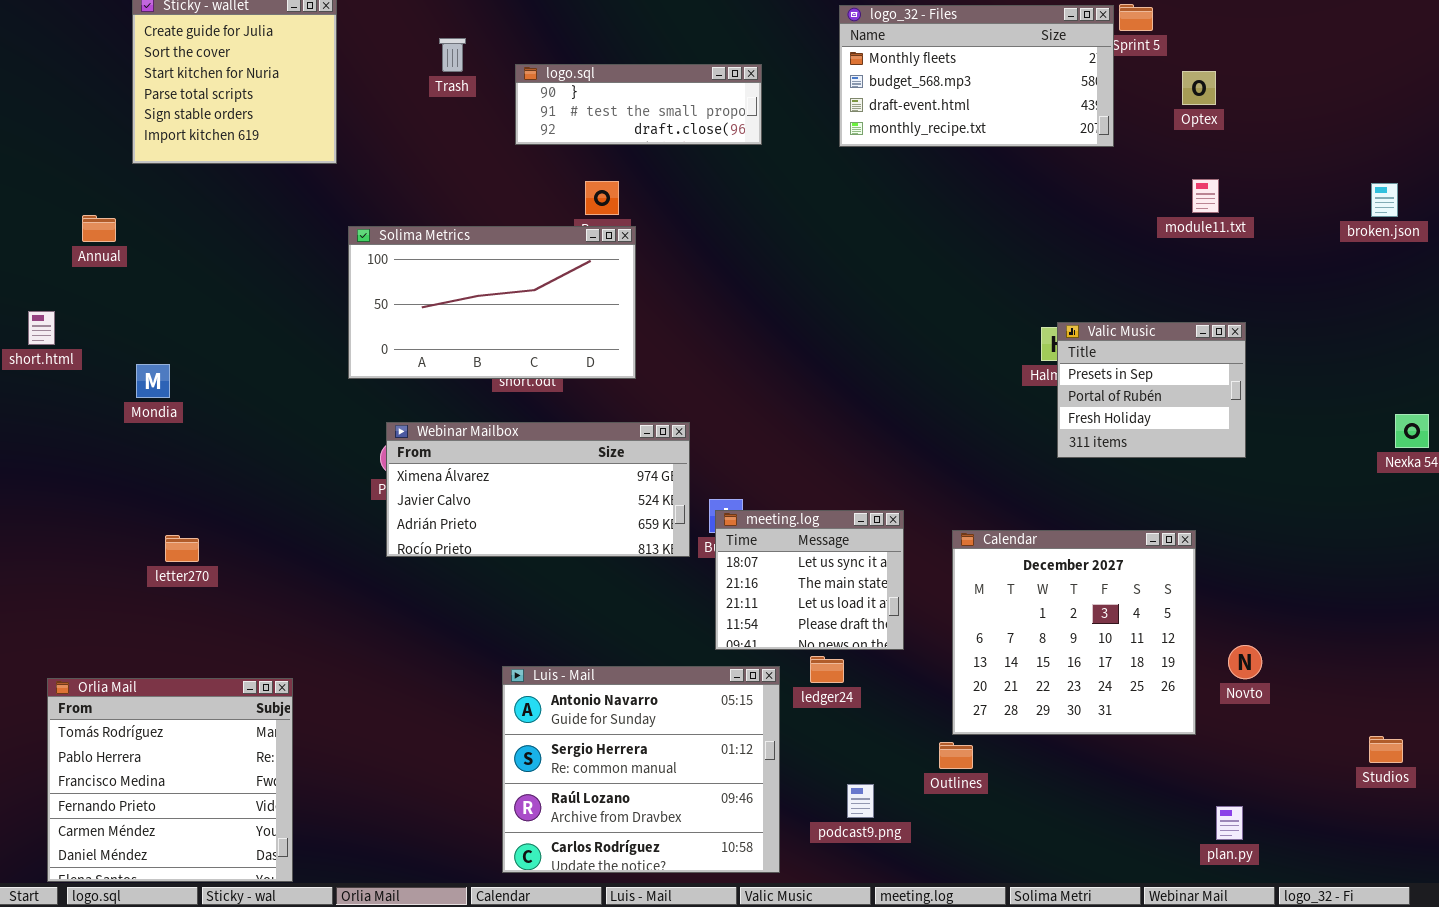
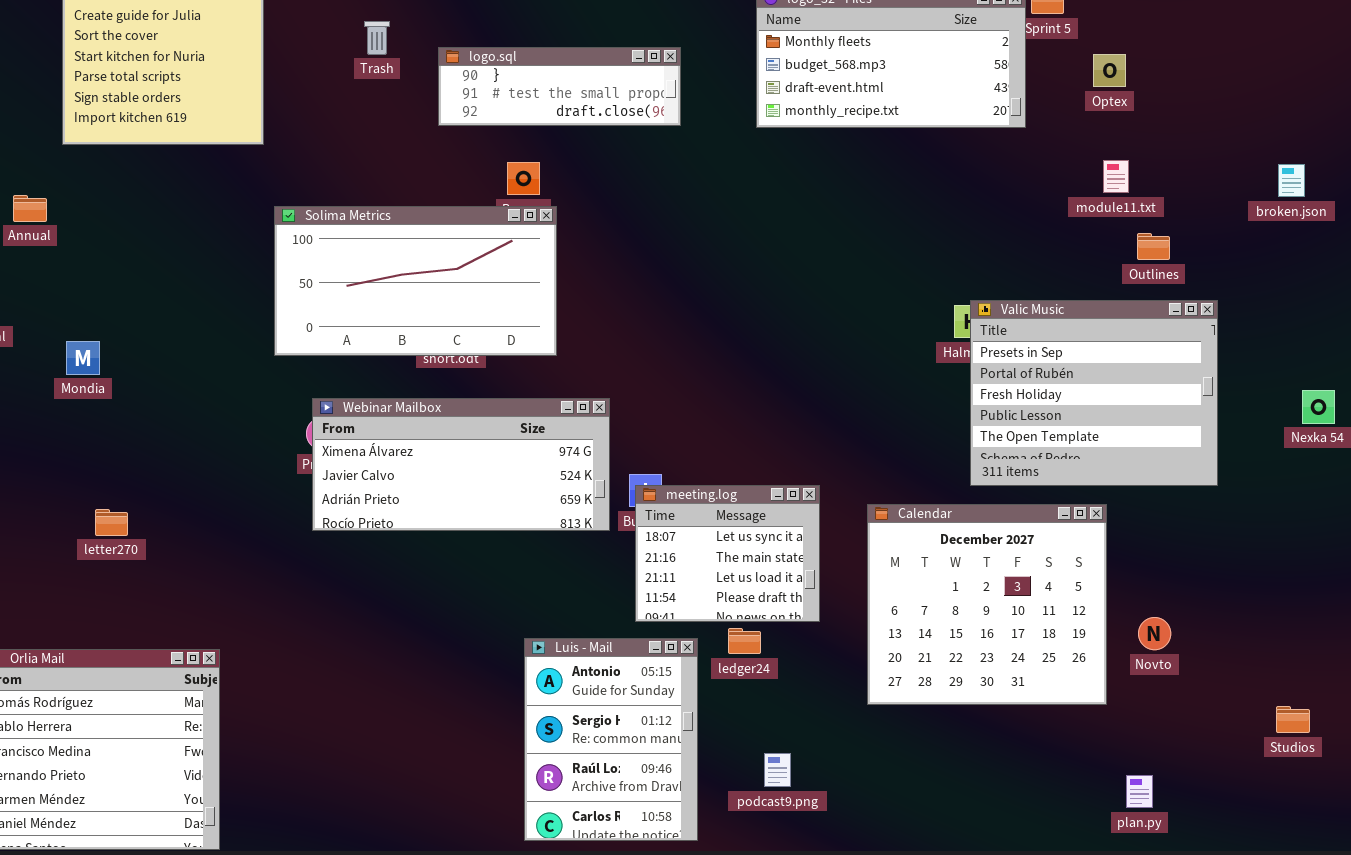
Valic Music: [1057,322,1246,458] -> [970,300,1218,486], resized
Luis - Mail: [502,666,780,873] -> [524,638,698,841], resized
Outlines: [939,742,973,769] -> [1137,233,1170,260], moved

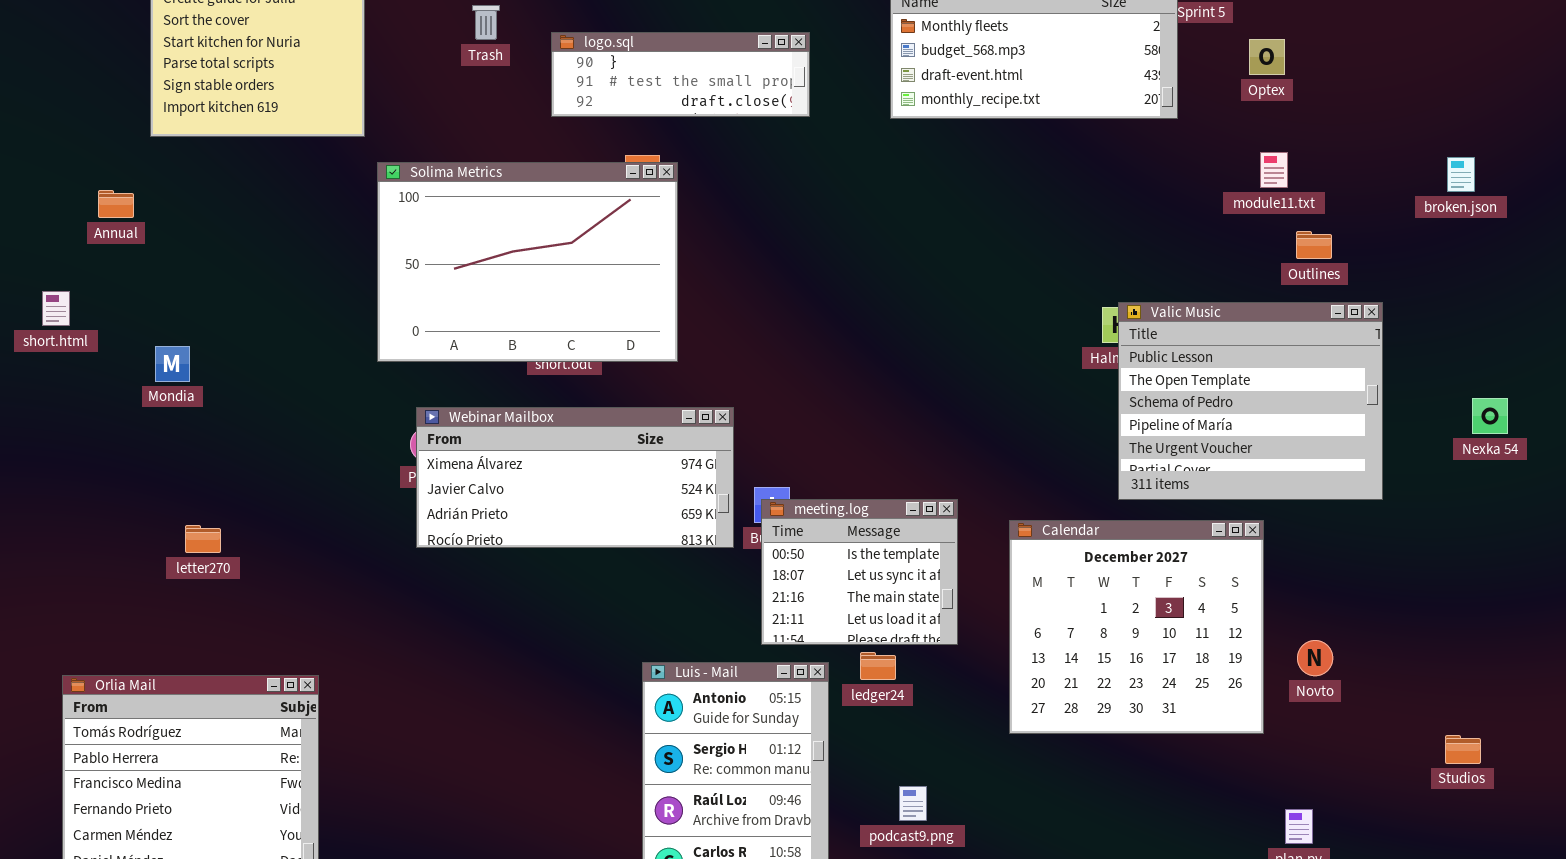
Solima Metrics: [274,206,557,356] -> [377,162,678,362], resized
Valic Music: [970,300,1218,486] -> [1118,302,1383,500], scrolled down 3 rows
meeting.log: [635,485,820,622] -> [761,499,958,645], scrolled up 1 row

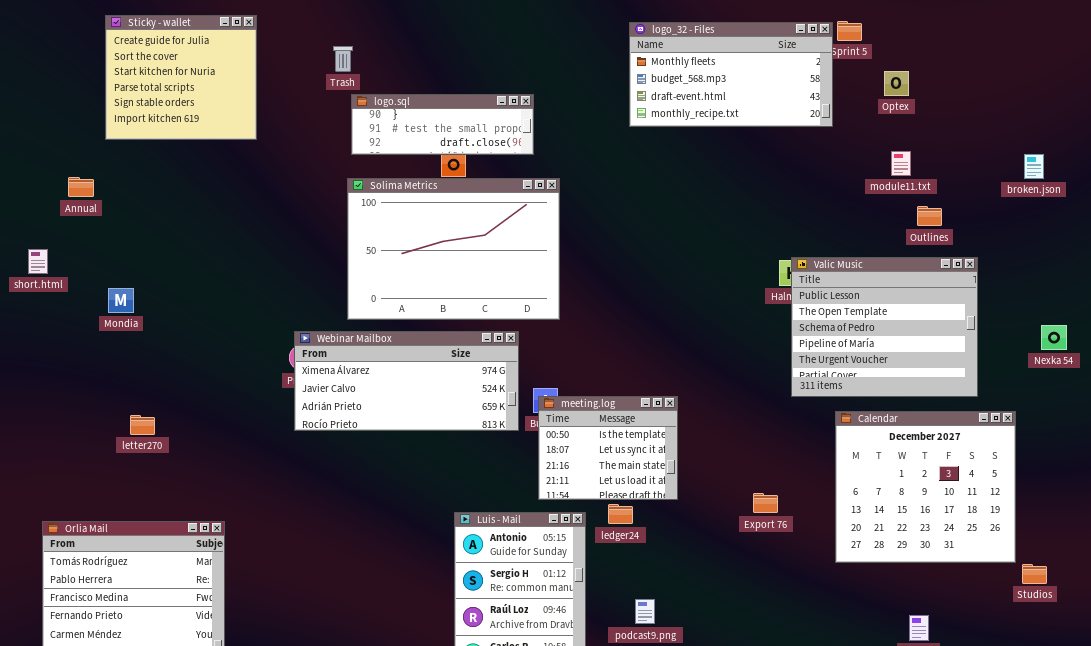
logo.sql: [551,32,810,117] -> [351,94,534,155], moved
Solima Metrics: [377,162,678,362] -> [347,178,560,320], moved
Calendar: [1009,520,1264,734] -> [835,411,1016,563], moved

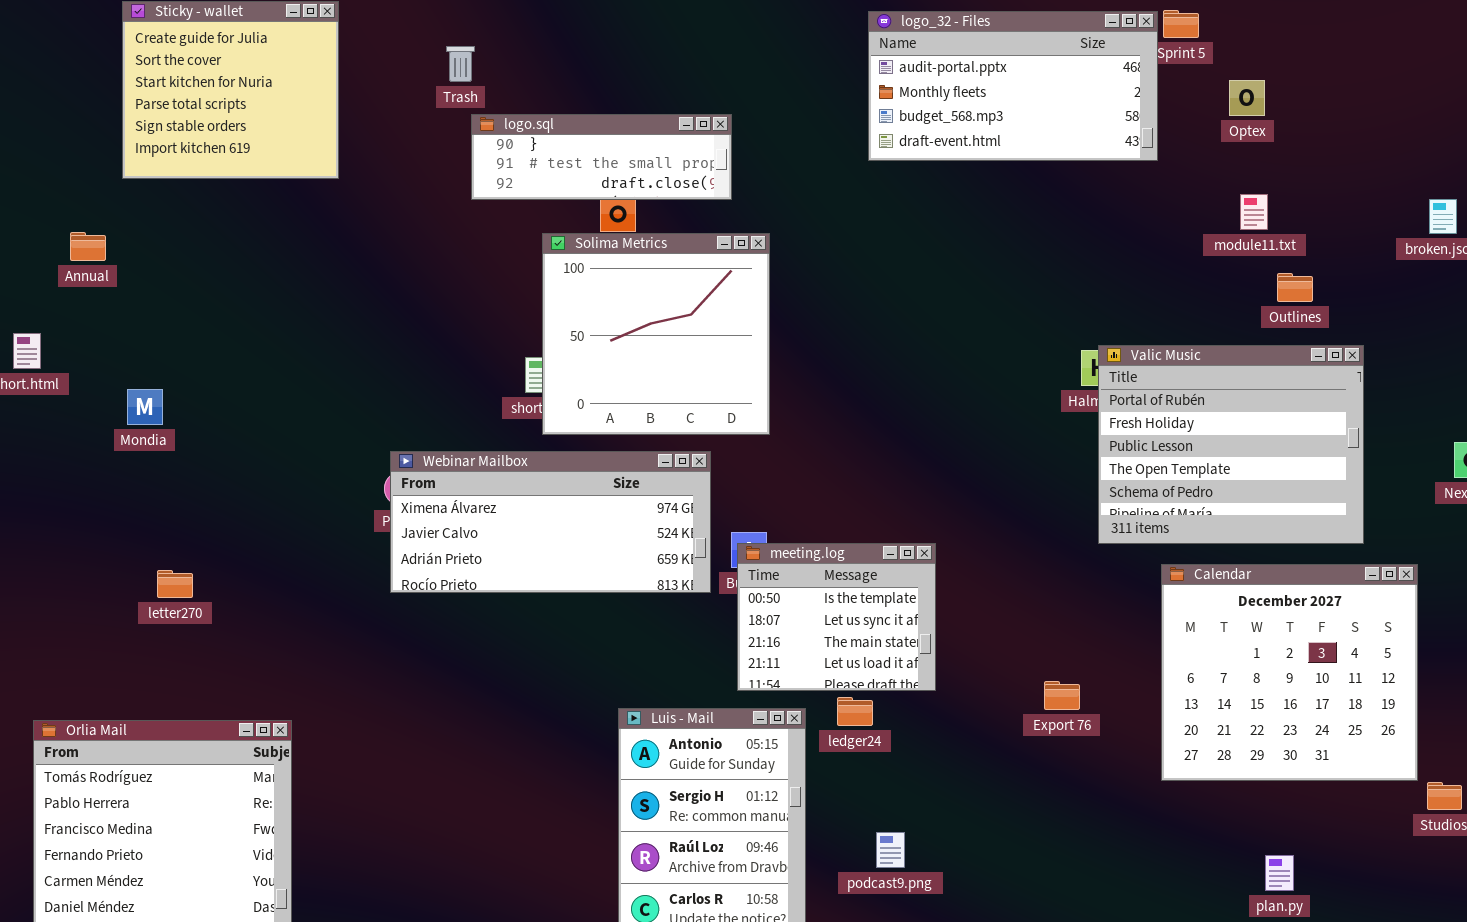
logo_32 - Files: [629,22,833,127] -> [868,11,1158,161], scrolled up 1 row
Solima Metrics: [347,178,560,320] -> [542,233,770,435], resized
Valic Music: [791,257,978,397] -> [1098,345,1364,544], scrolled up 2 rows

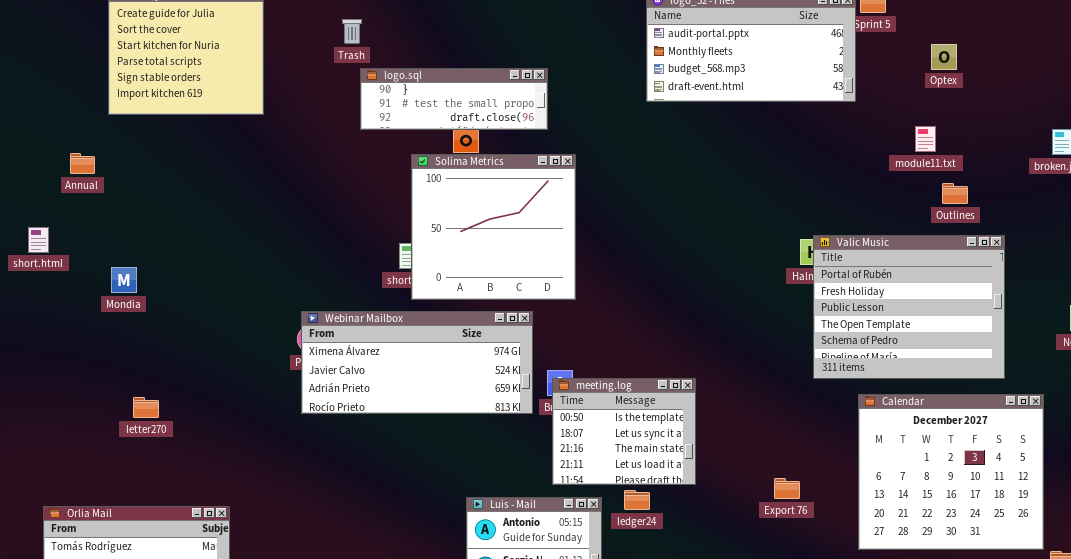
Optex: [1229,80,1265,116] -> [931,44,957,70], moved

